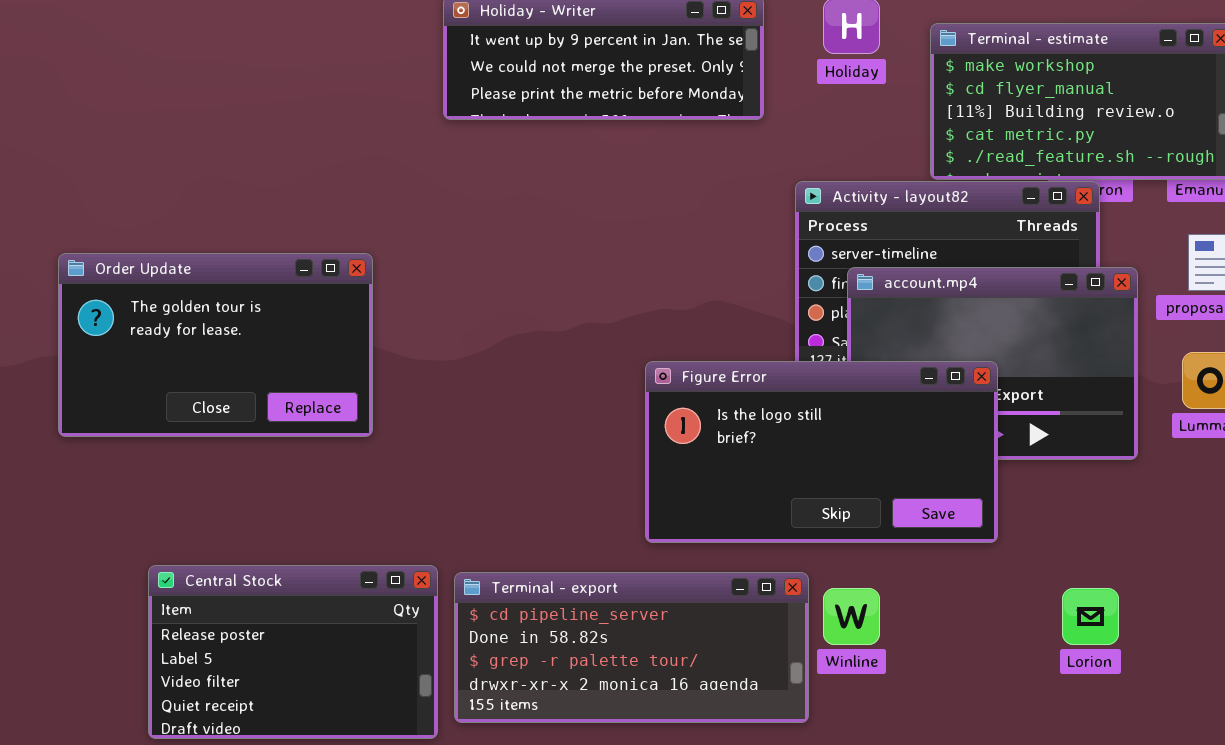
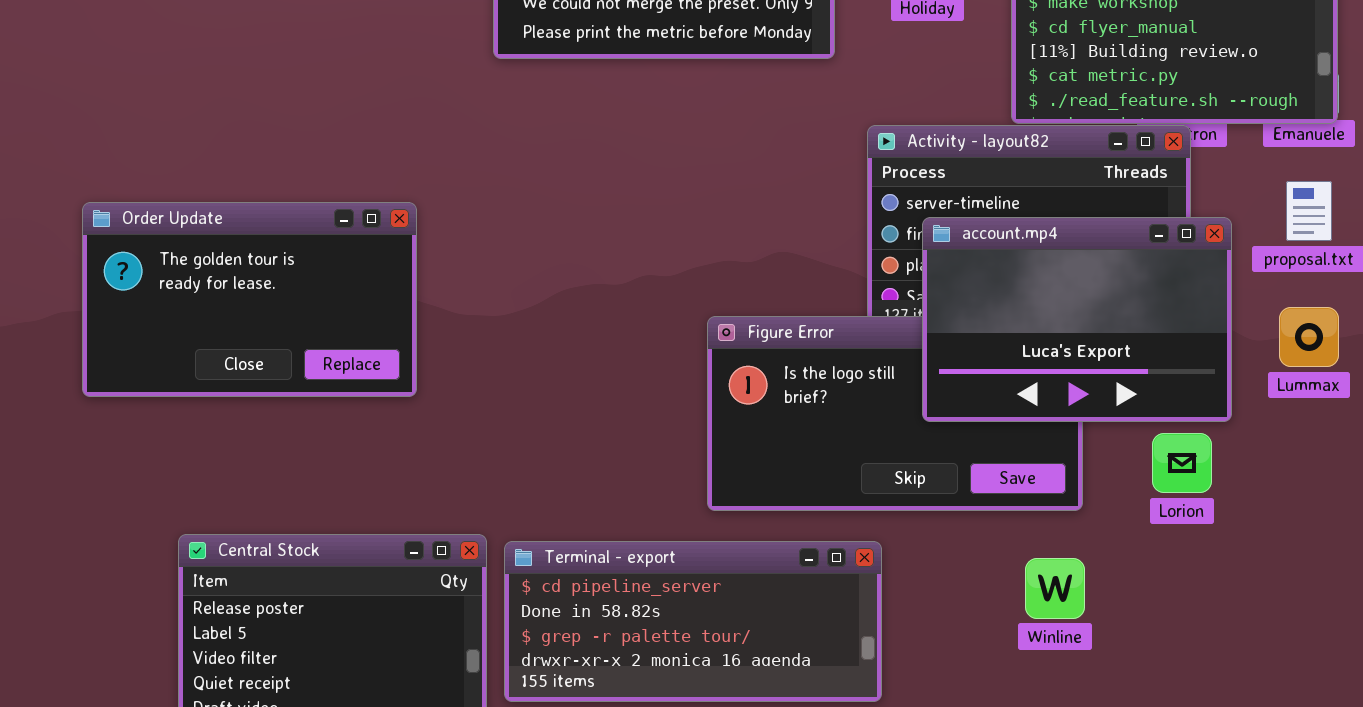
account.mp4: [847,267,1138,460] -> [922,217,1232,422], raised
Winline: [823,588,880,645] -> [1025,558,1085,619], moved
Lorion: [1062,588,1119,645] -> [1152,433,1212,493], moved

